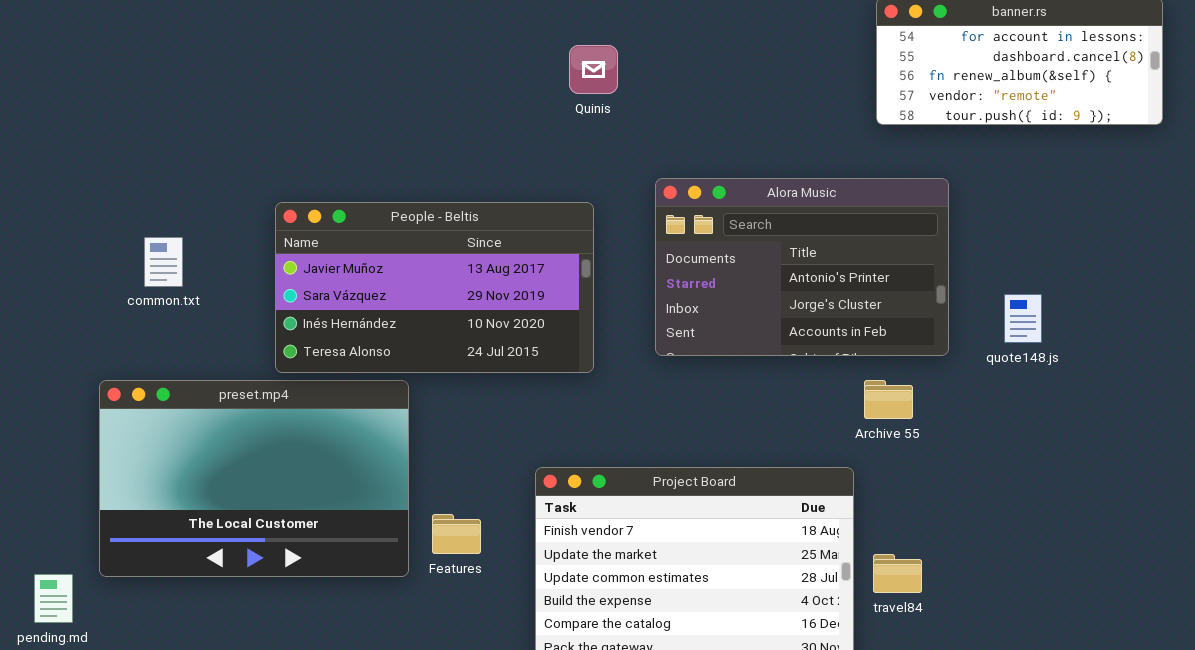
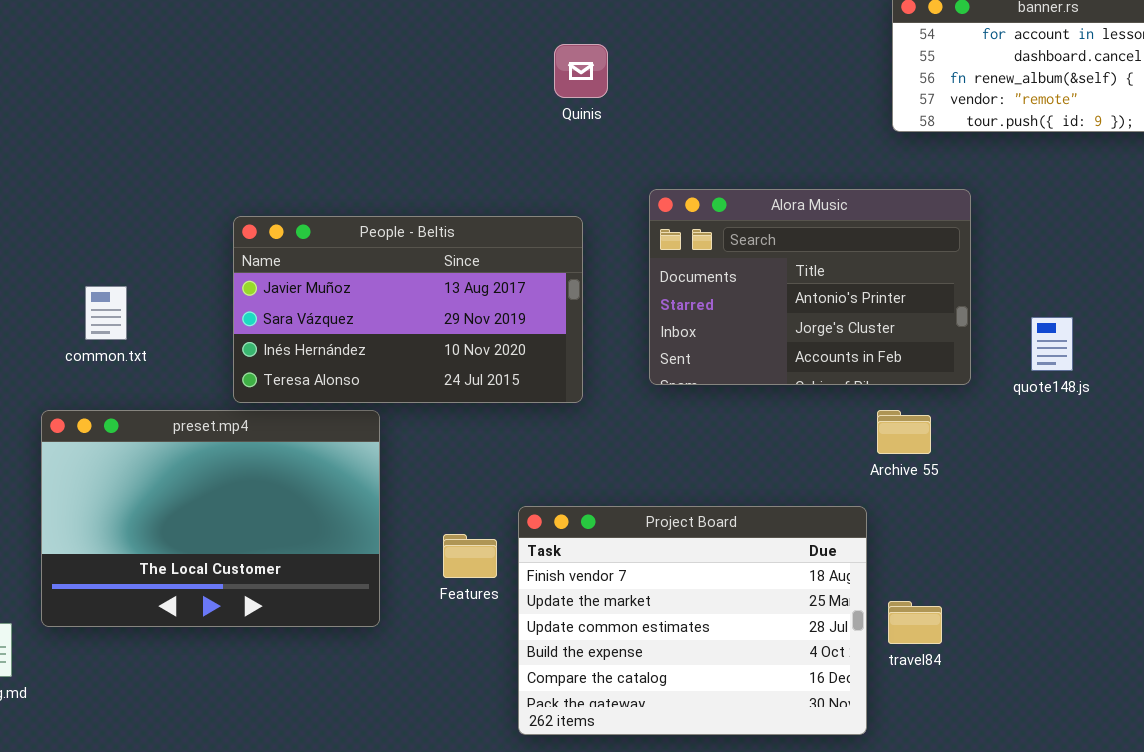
common.txt: [144,237,183,287] -> [85,286,127,340], moved
Features: [432,514,481,554] -> [443,534,497,578], moved

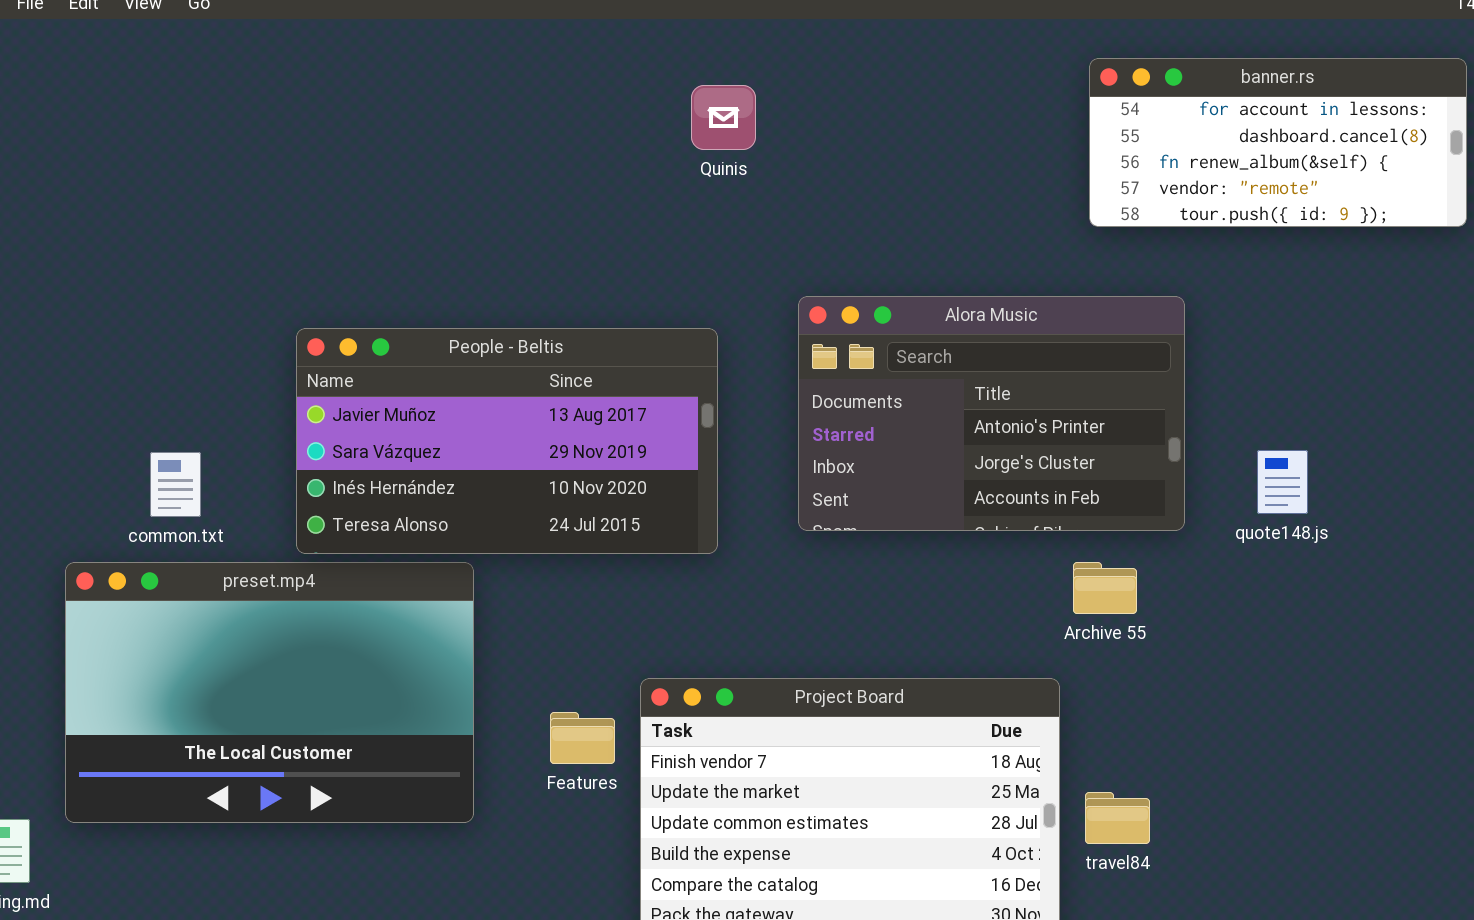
Quinis: [554,44,608,98] -> [691,85,756,150], moved
common.txt: [85,286,127,340] -> [150,452,201,517], moved

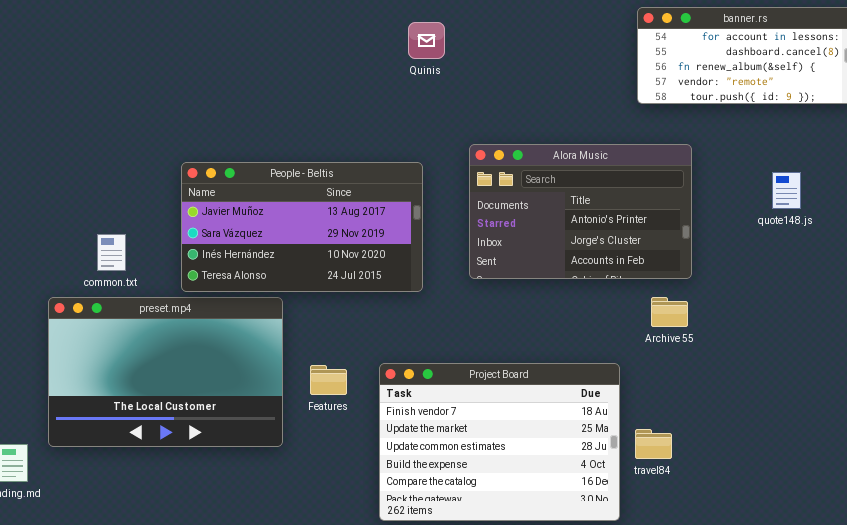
quote148.js: [1257,450,1308,514] -> [772,172,801,209], moved
Archive 55: [1073,562,1137,614] -> [651,297,688,327], moved
Features: [550,712,615,764] -> [310,365,347,395], moved

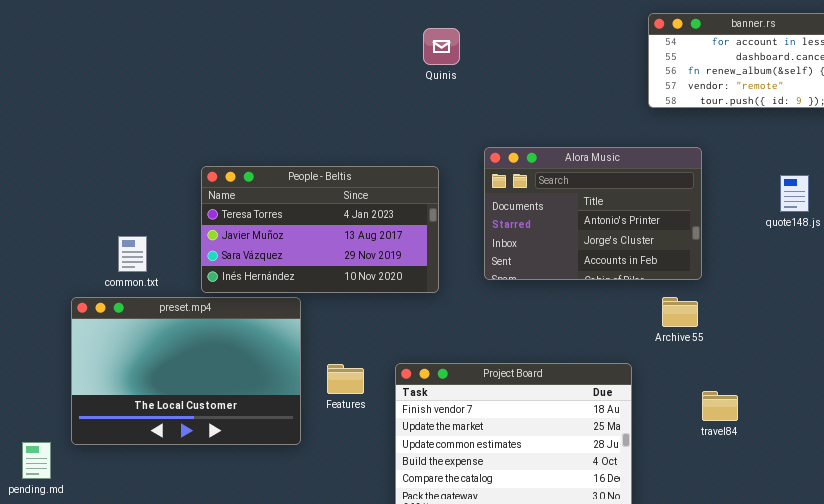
People - Beltis: [181,162,423,292] -> [201,166,439,293], scrolled up 1 row
travel84: [635,429,672,459] -> [702,391,738,421], moved

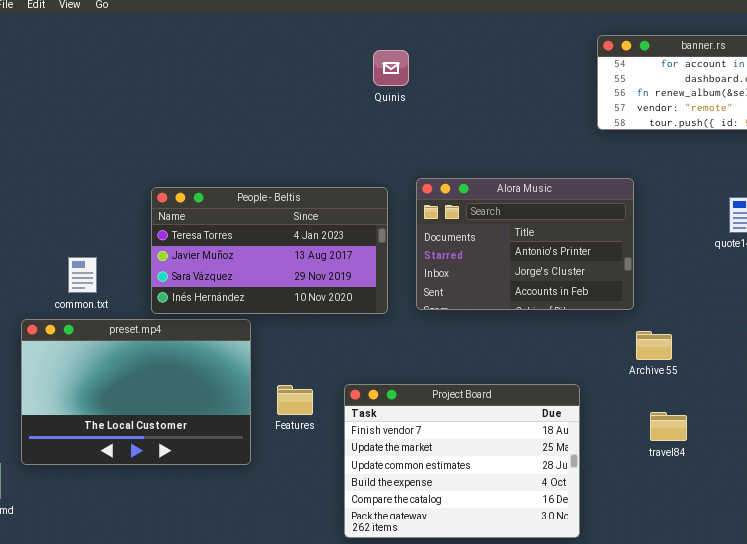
Alora Music: [484,147,702,280] -> [416,178,634,310], moved
Archive 55: [662,297,698,327] -> [636,331,672,360], moved

